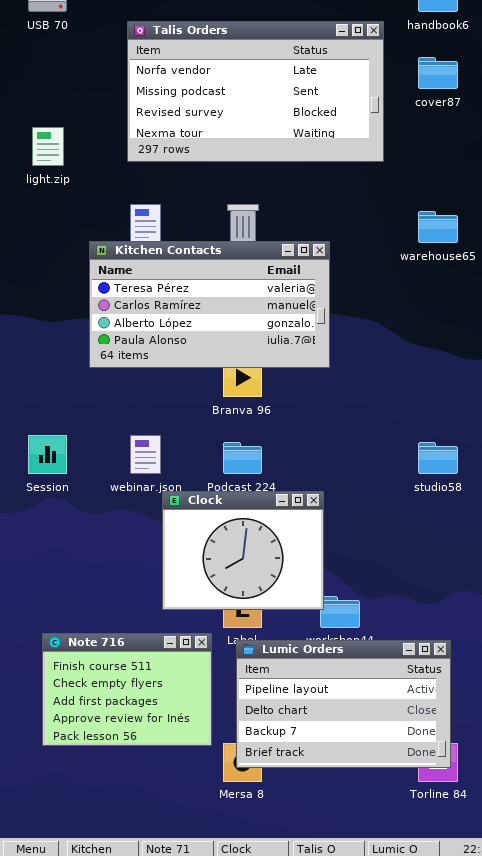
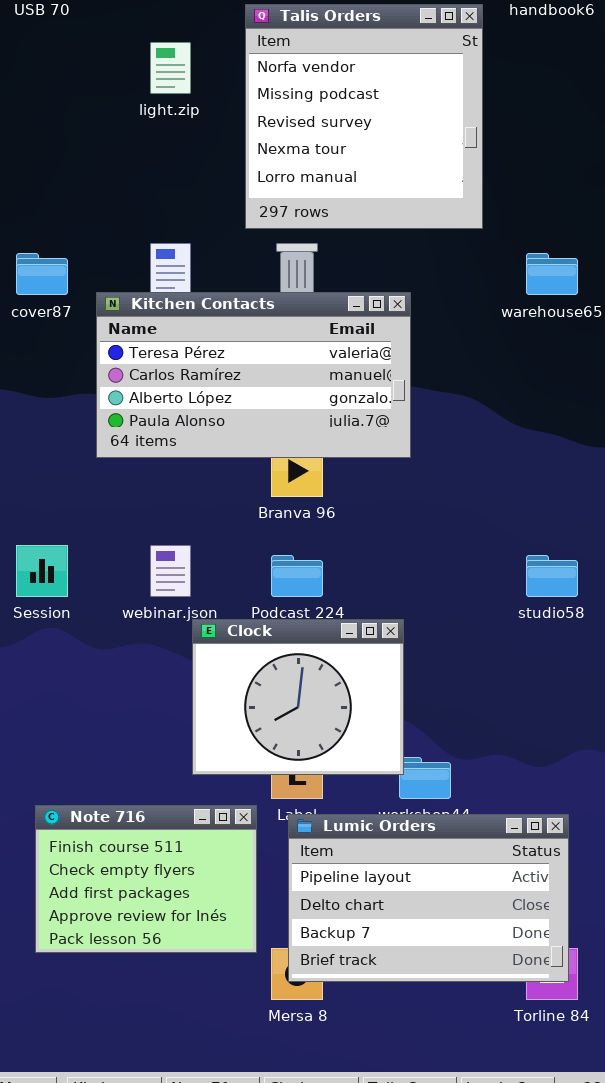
Talis Orders: [127,21,384,162] -> [245,4,483,229], resized
cover87: [418,57,458,89] -> [16,253,68,295], moved
light.zip: [32,127,64,166] -> [150,42,191,94], moved

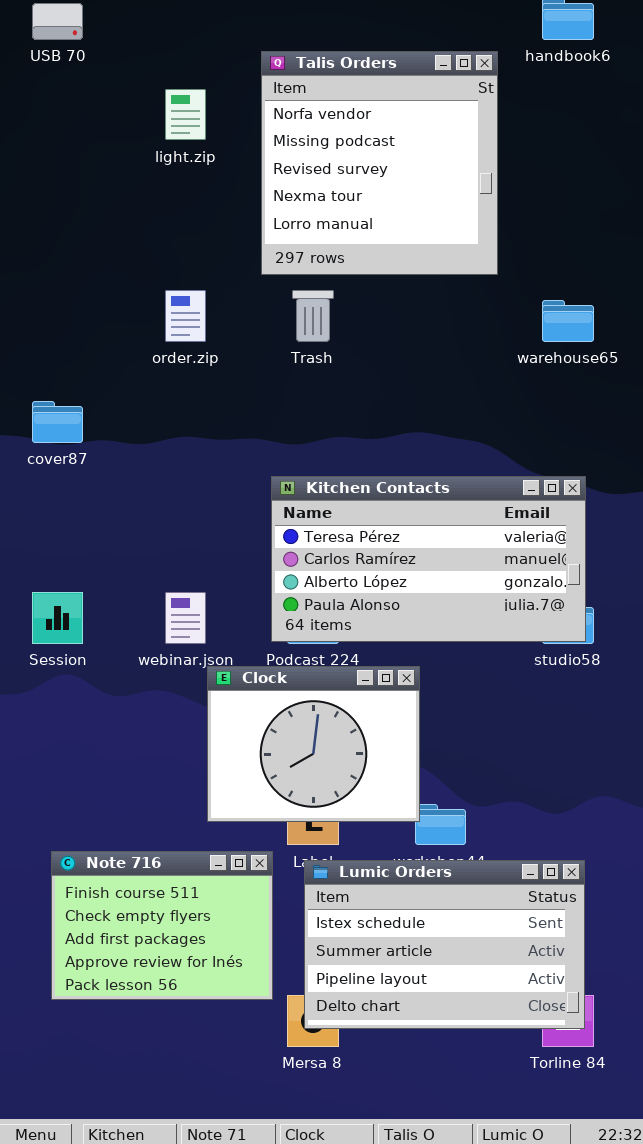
cover87: [16,253,68,295] -> [32,401,83,443], moved
Kitchen Contacts: [96,292,411,458] -> [271,476,586,642], moved
Lumic Orders: [288,814,569,982] -> [304,860,585,1029], scrolled up 2 rows

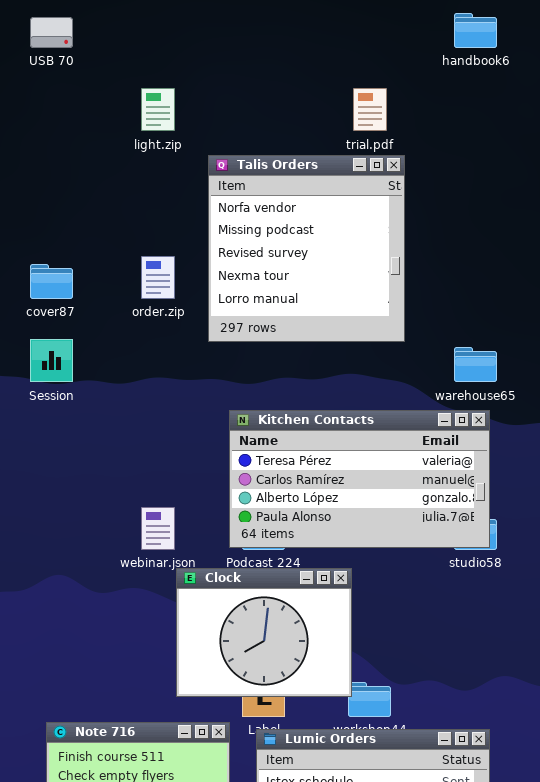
Talis Orders: [261,51,498,275] -> [208,155,405,342], moved
warehouse65: [542,300,594,342] -> [454,347,497,382], moved
cover87: [32,401,83,443] -> [30,264,73,299], moved
Session: [32,592,83,644] -> [30,339,73,382], moved

